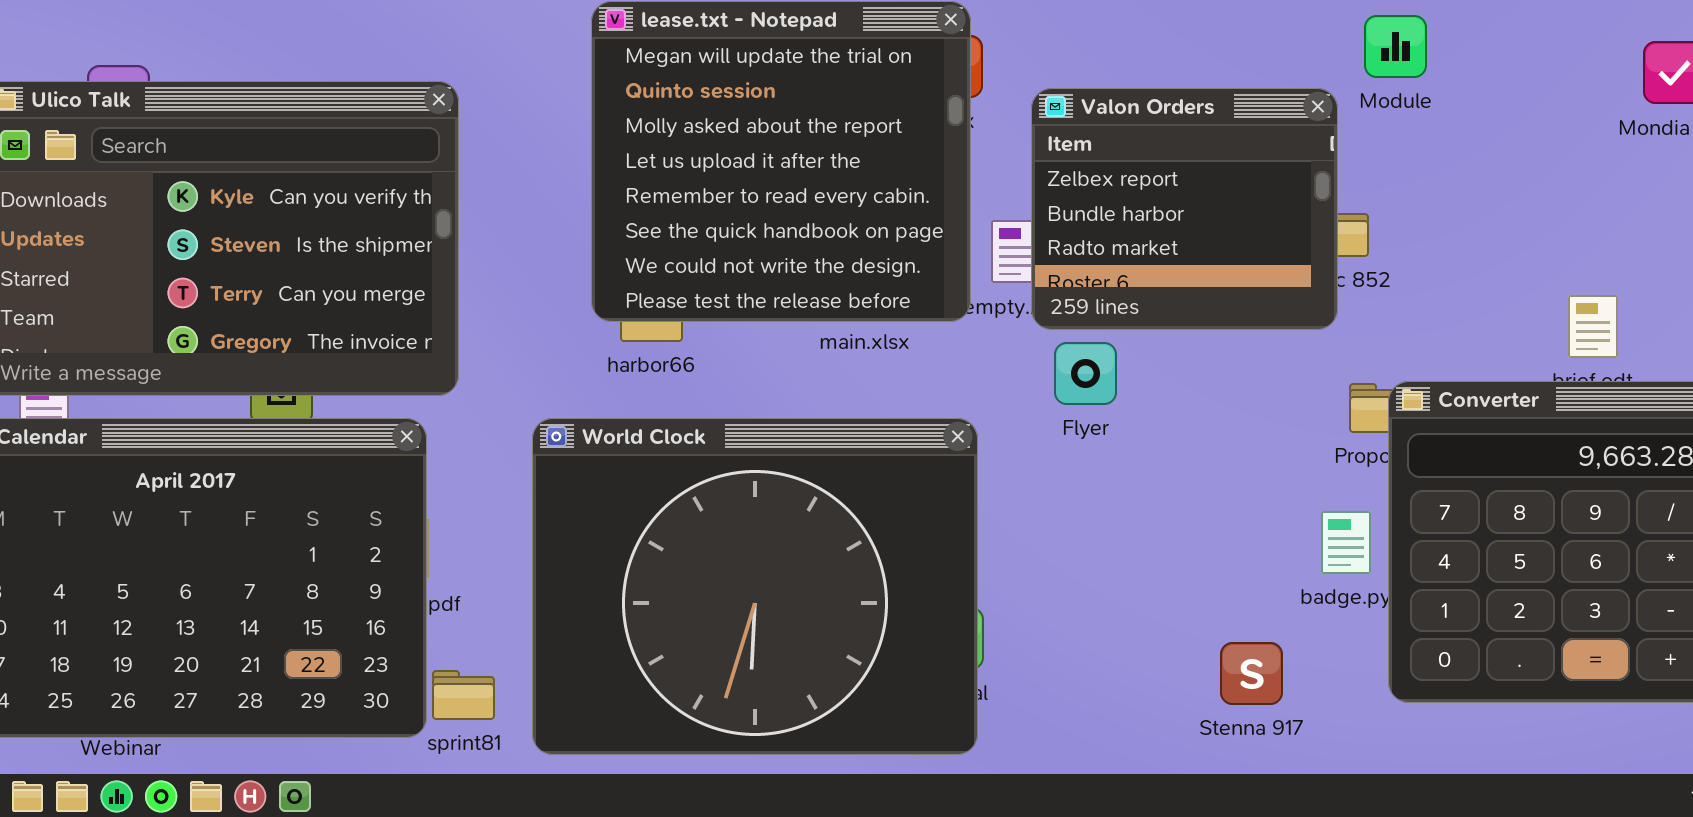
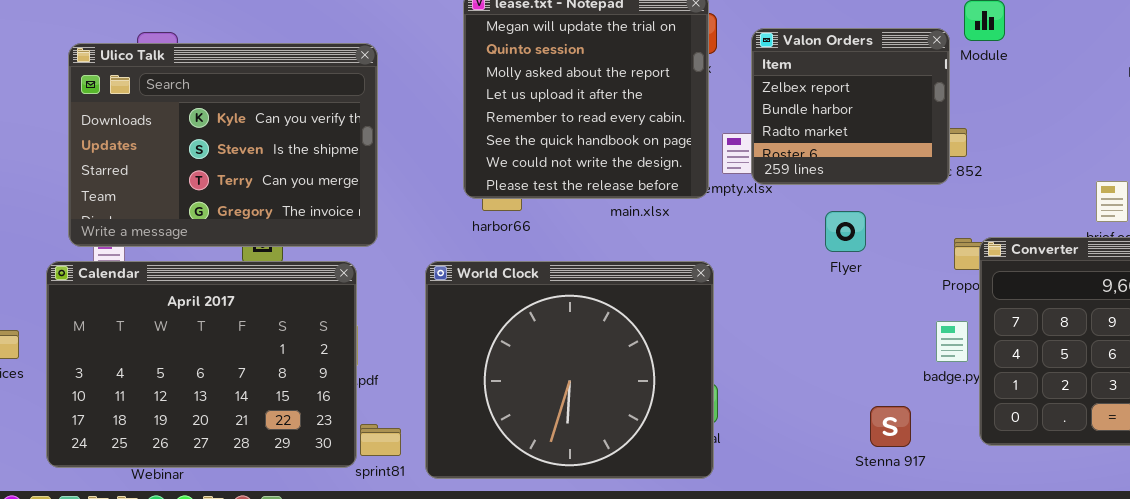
Valon Orders: [1031,88,1338,330] -> [751,28,950,185], moved
Flyer: [1054,342,1117,405] -> [825,211,866,252], moved

